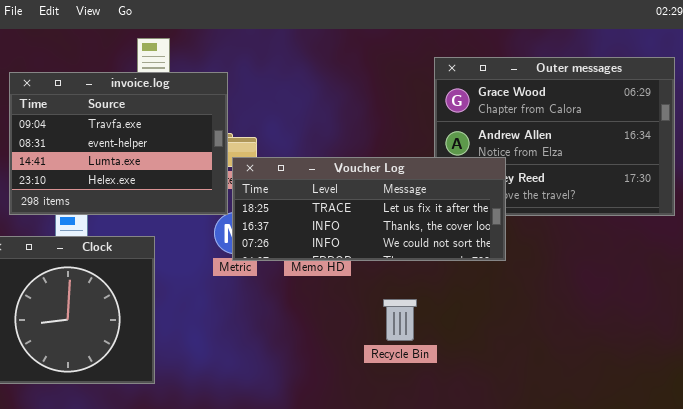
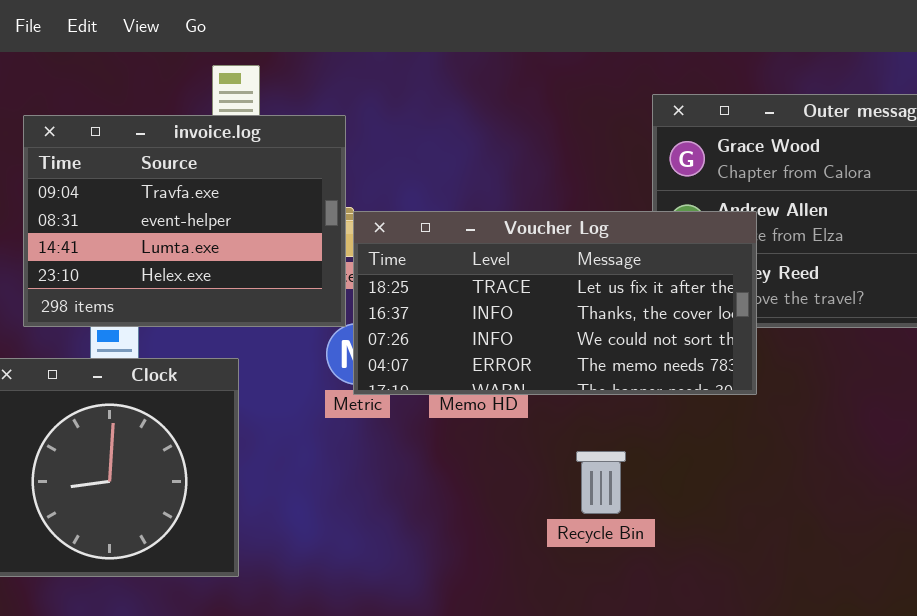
Voucher Log: [232,157,506,261] -> [353,211,757,395], resized

